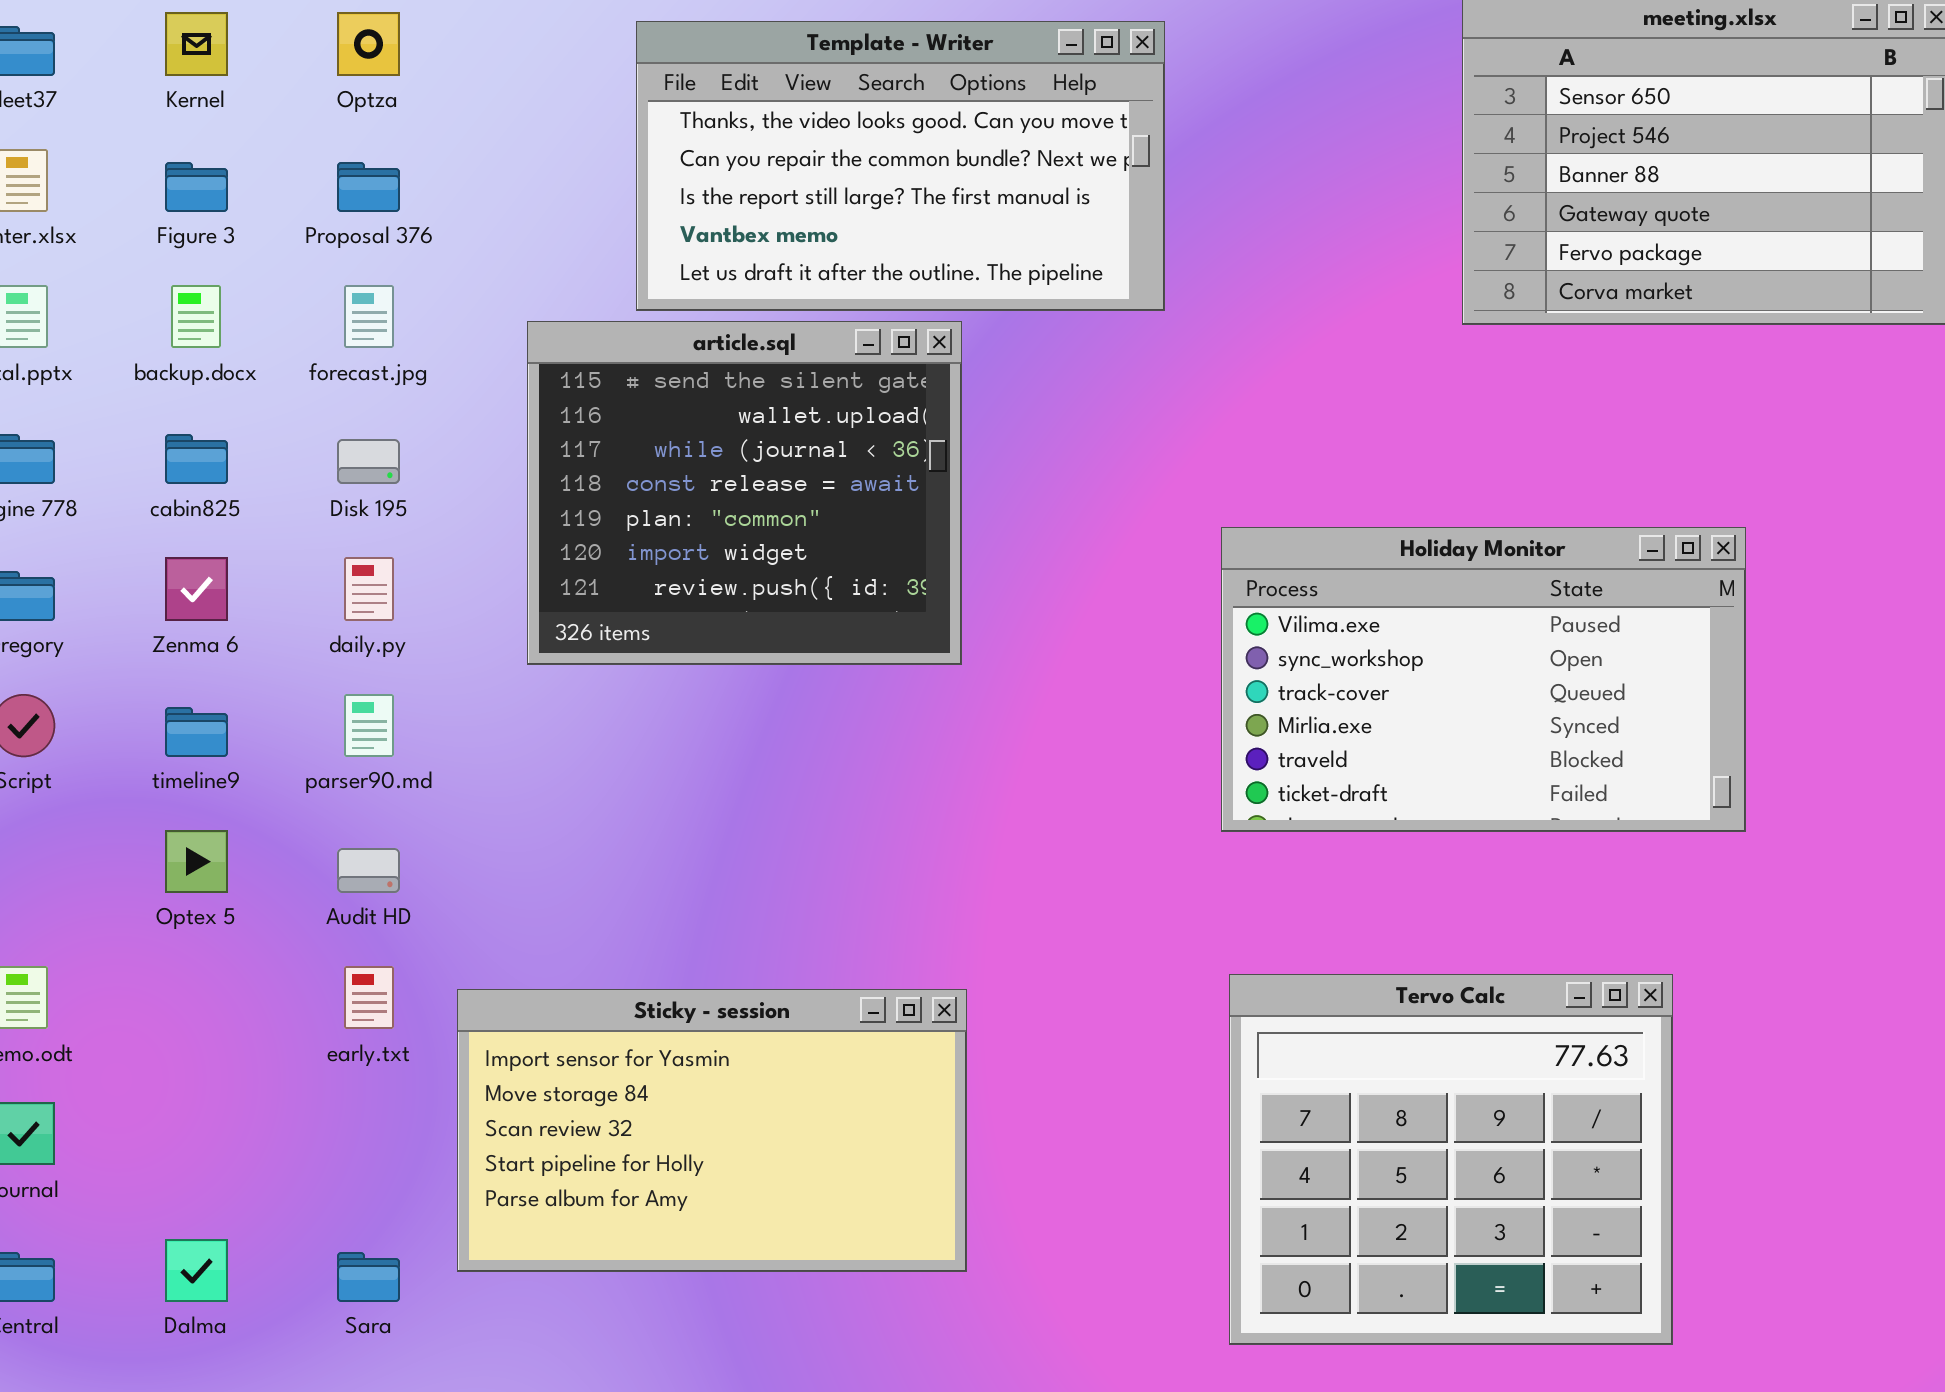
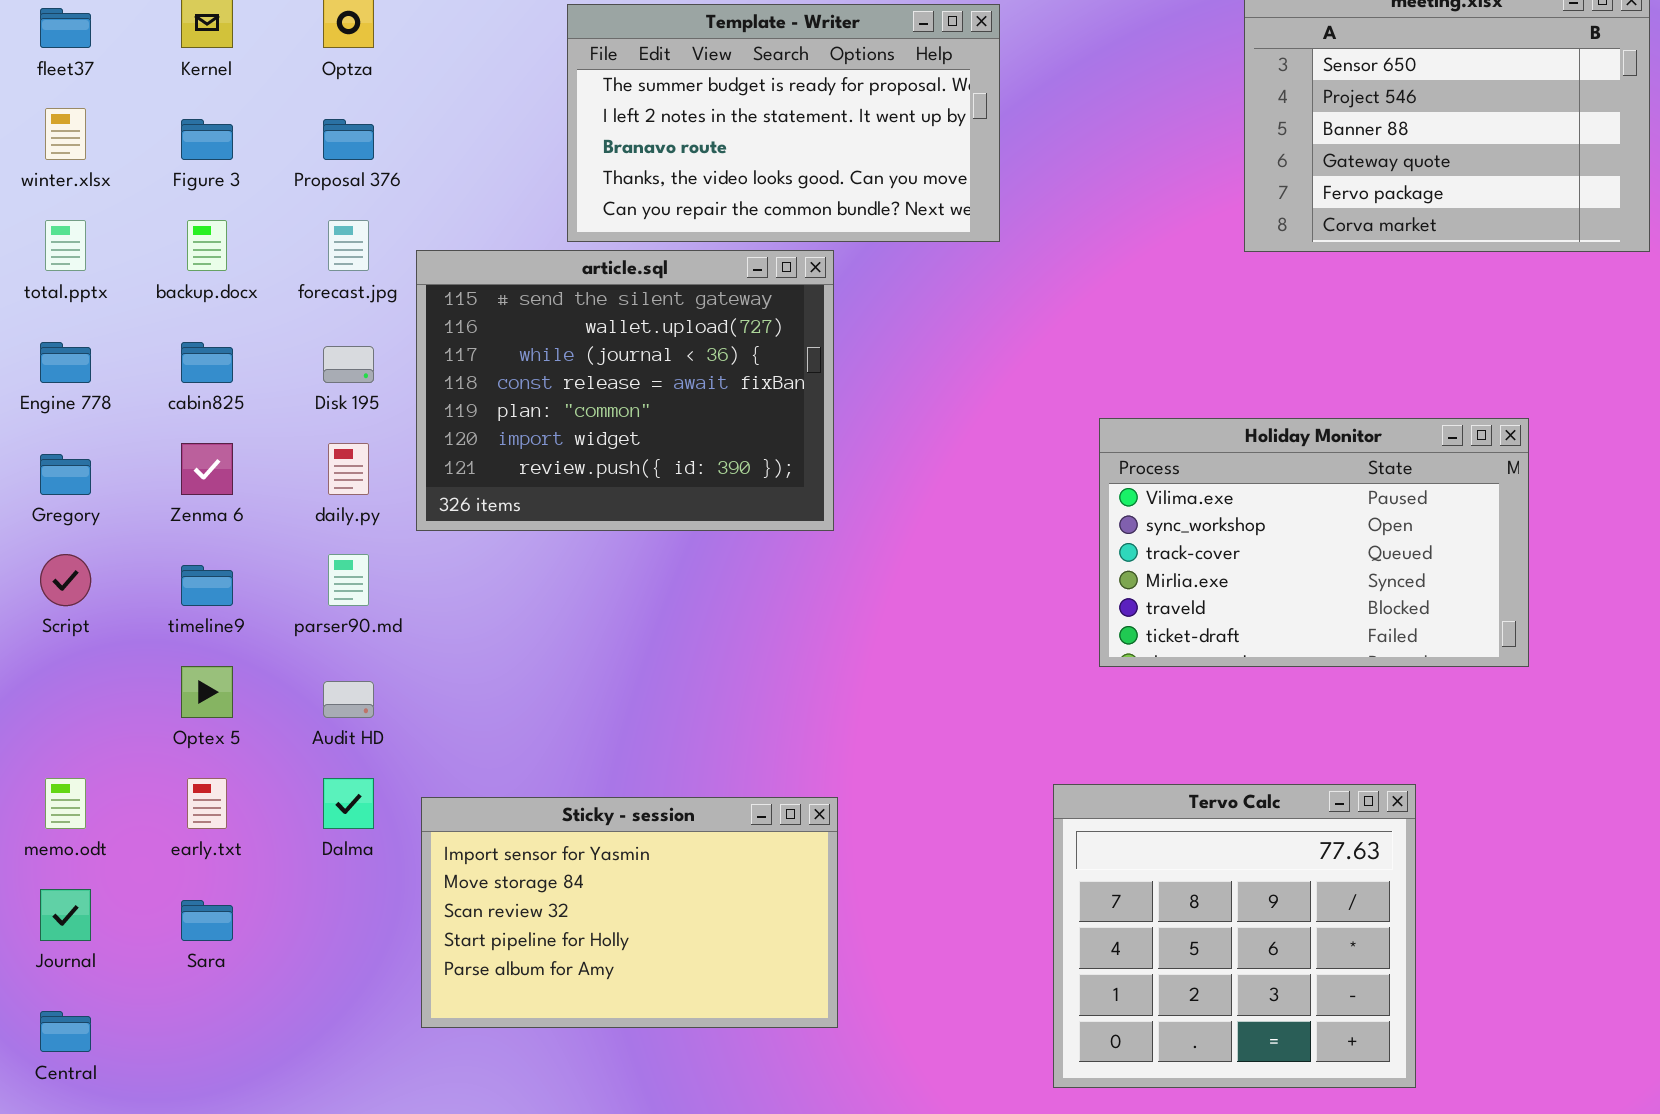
Template - Writer: [636,21,1165,311] -> [567,4,1000,242], scrolled up 3 rows
article.sql: [527,321,962,665] -> [416,250,834,531], resized
Holiday Monitor: [1221,527,1746,832] -> [1099,418,1529,667], moved
early.txt: [344,966,394,1029] -> [187,778,227,829], moved
Dalma: [165,1239,228,1302] -> [323,778,374,829], moved
Sara: [337,1252,400,1302] -> [181,900,233,941], moved

